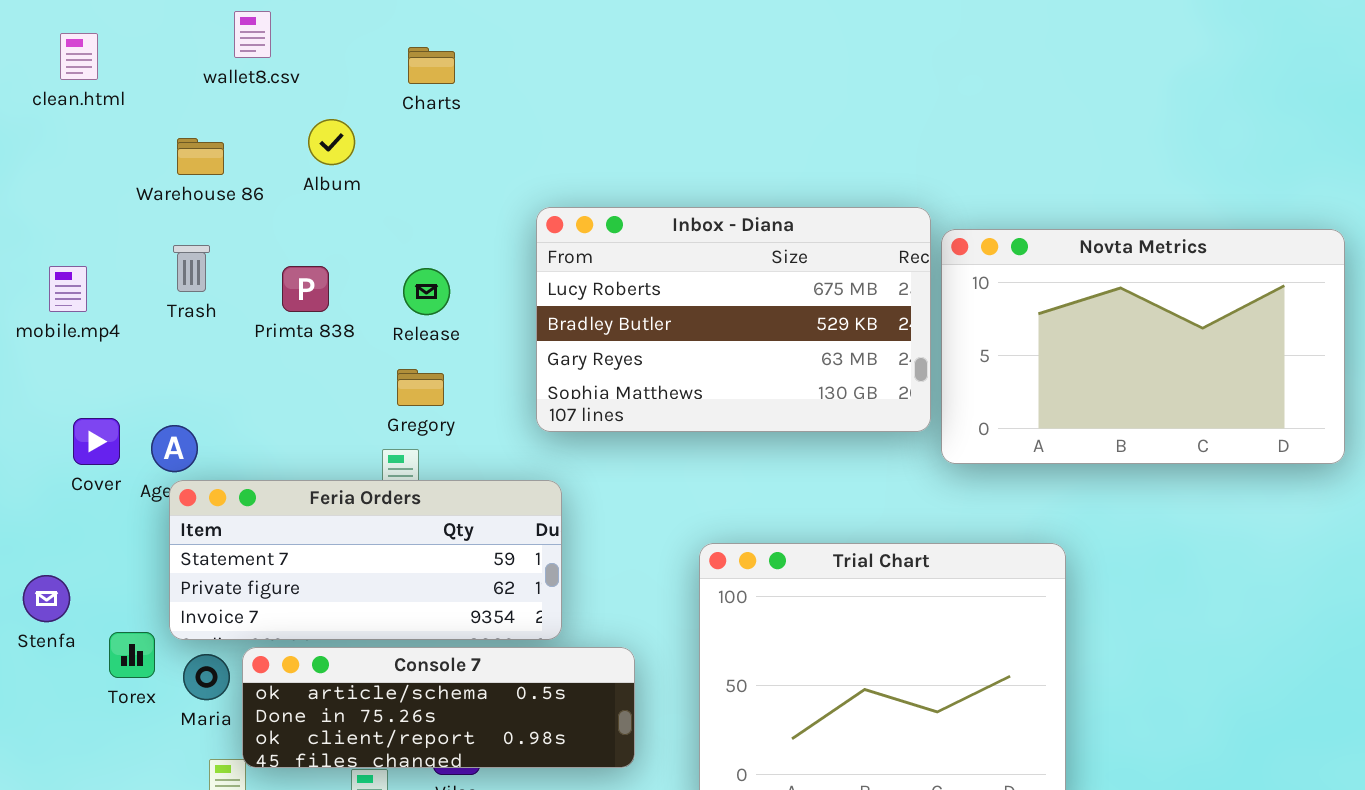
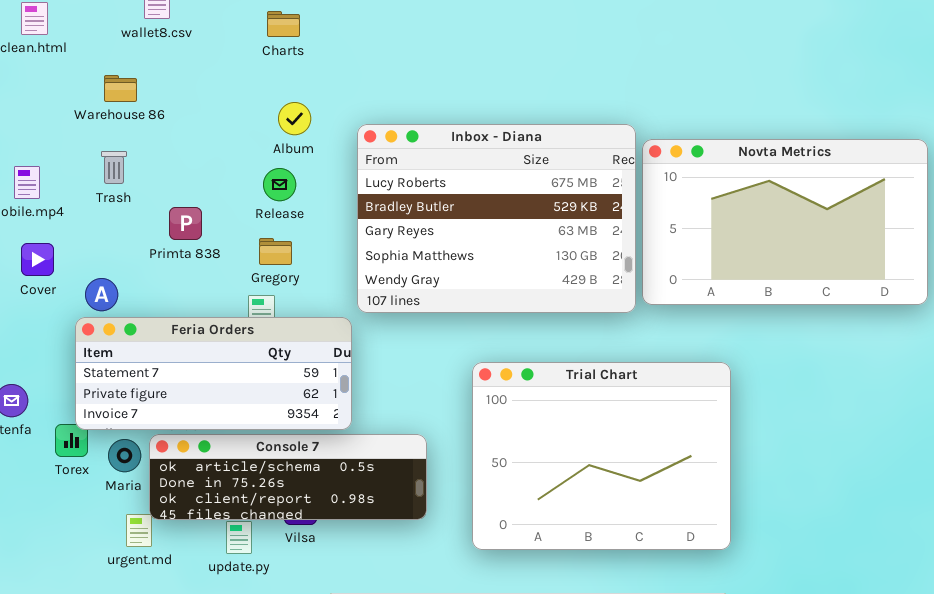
Album: [308,119,355,165] -> [278,102,311,135], moved
Inbox - Diana: [536,207,931,432] -> [357,124,636,313], resized
Primta 838: [282,266,329,312] -> [169,207,202,240], moved
Cover: [73,418,120,465] -> [21,243,54,276], moved
Feria Orders: [169,480,562,640] -> [75,317,352,430], moved

